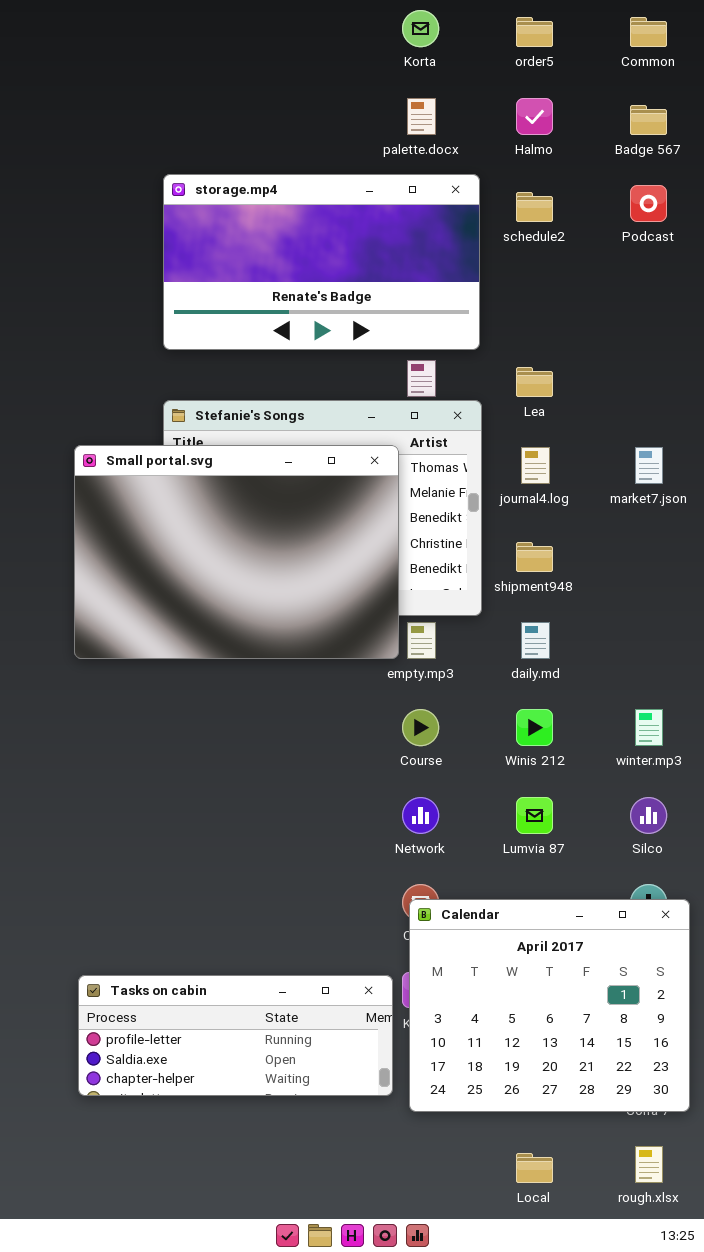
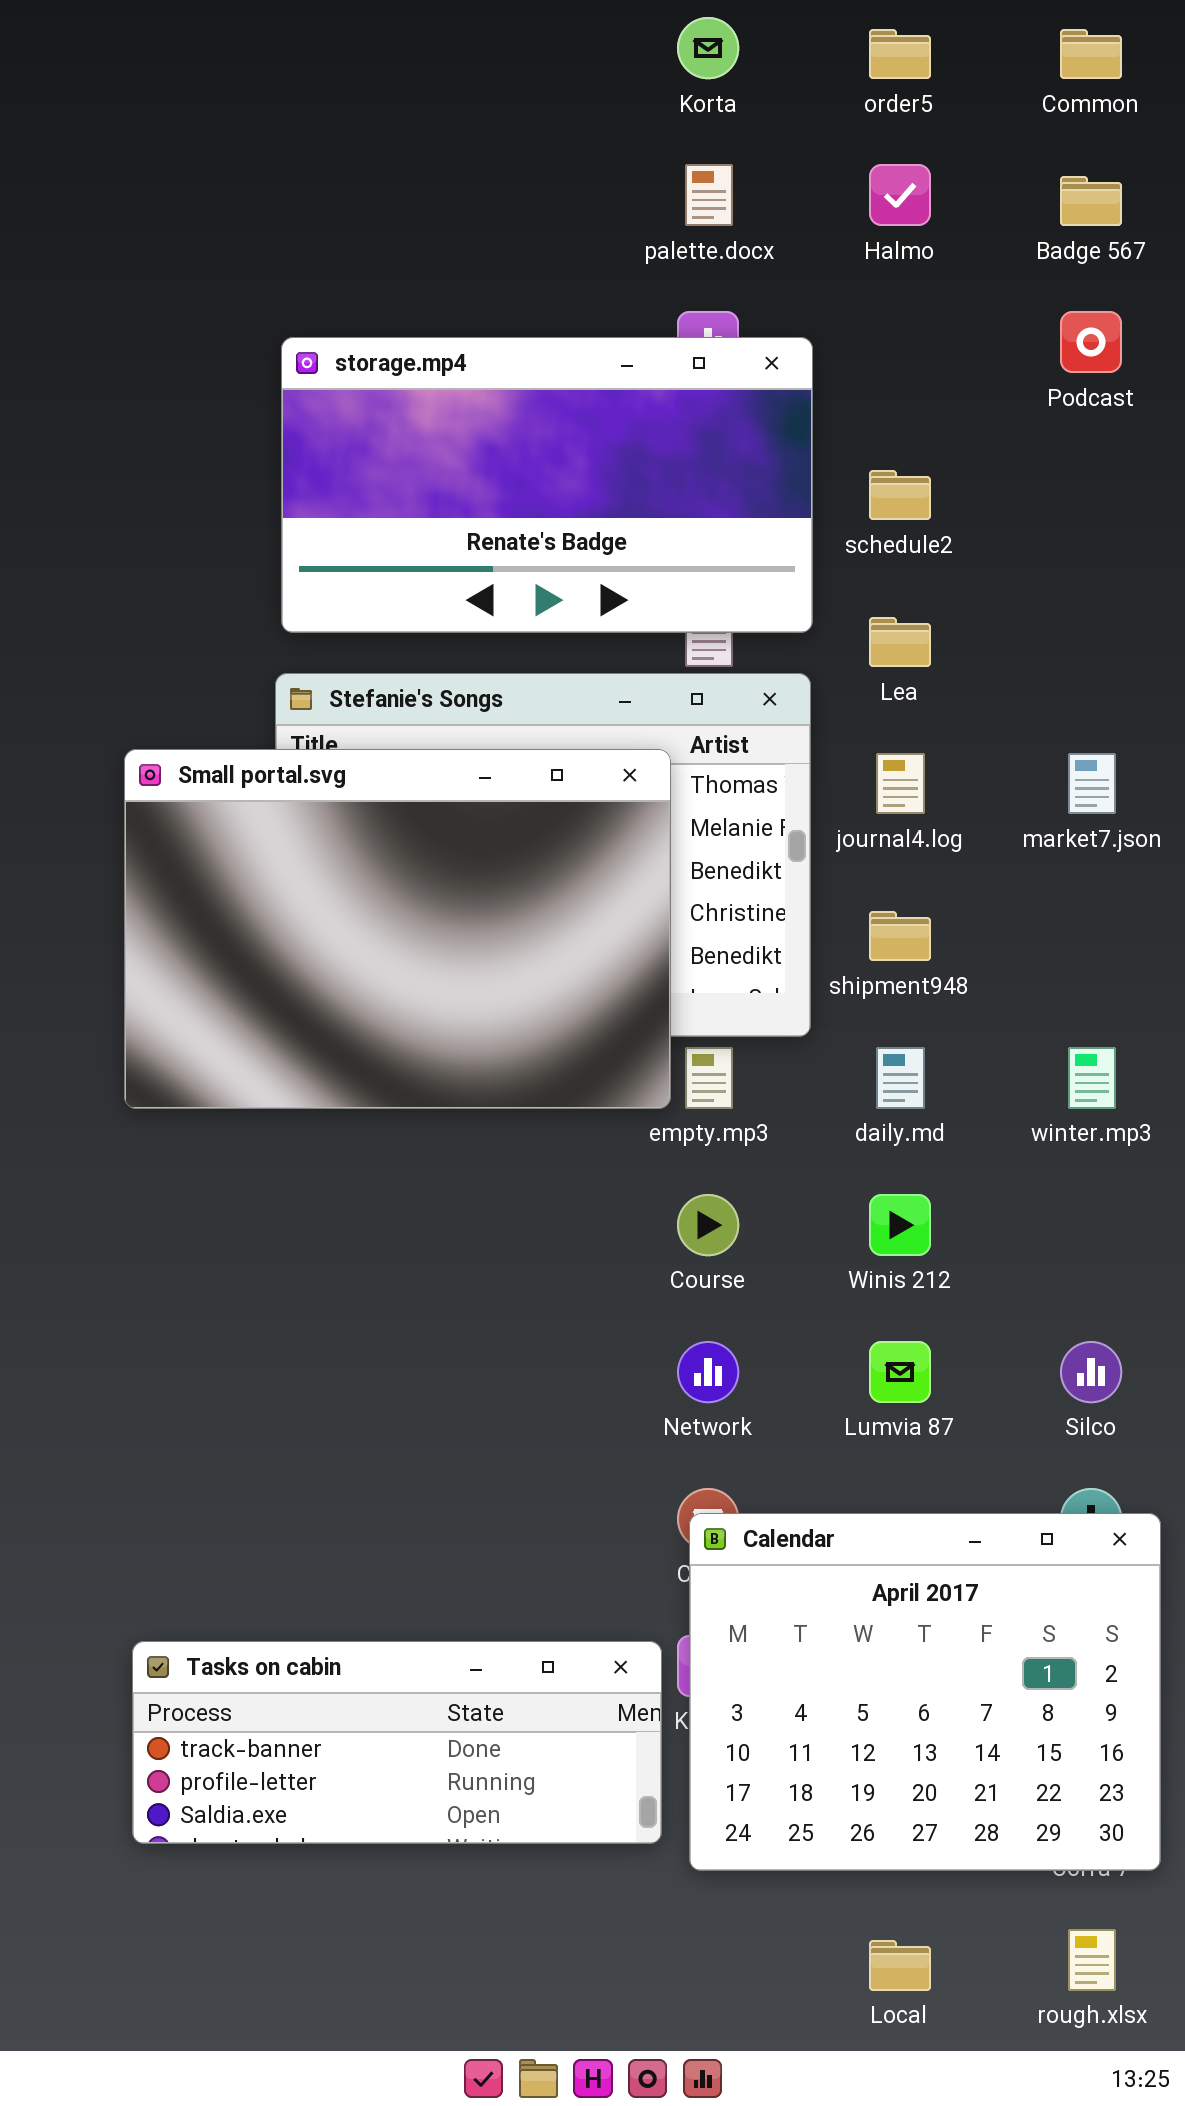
storage.mp4: [163,174,480,350] -> [281,337,813,633], moved
schedule2: [516,192,553,222] -> [869,470,931,520], moved
winter.mp3: [635,709,663,746] -> [1068,1047,1116,1109], moved
Tasks on cabin: [78,975,393,1096] -> [132,1641,662,1844], scrolled up 1 row

